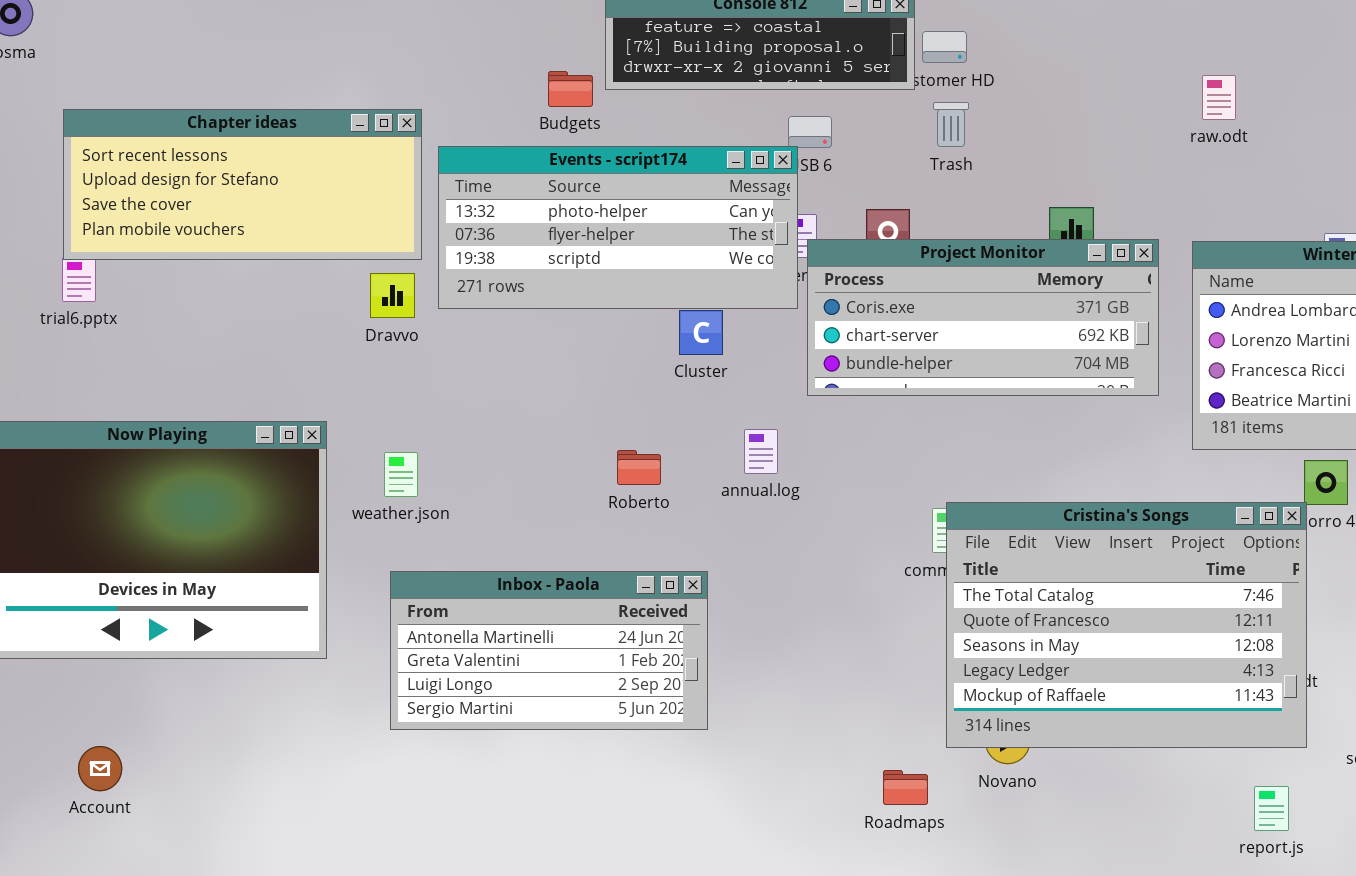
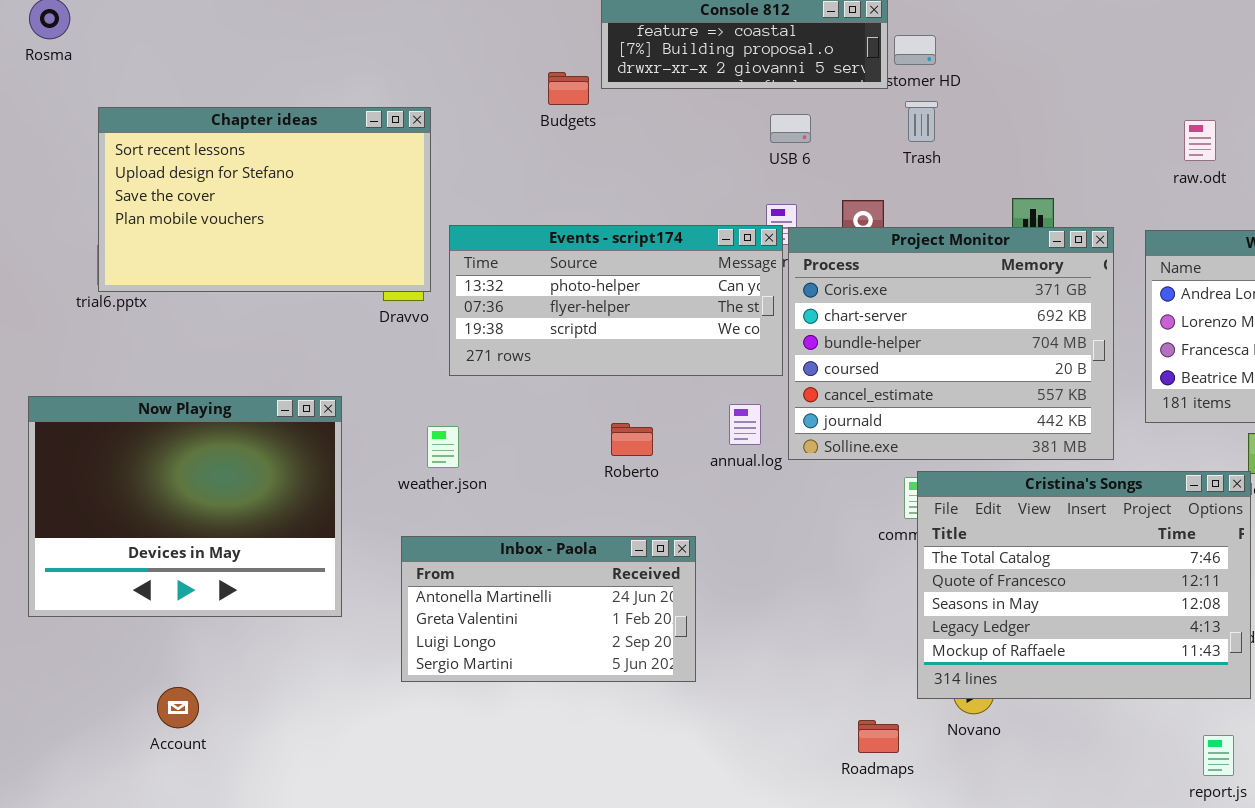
raw.odt: [1202,75,1236,120] -> [1184,120,1216,161], moved
Chapter ideas: [63,109,422,260] -> [98,107,431,292], resized
Events - script174: [438,146,798,309] -> [449,225,783,376], moved
Project Monitor: [807,239,1159,396] -> [788,227,1114,460], resized
weather.json: [384,452,418,497] -> [427,426,459,468], moved
Account: [78,746,122,791] -> [157,687,199,728], moved

